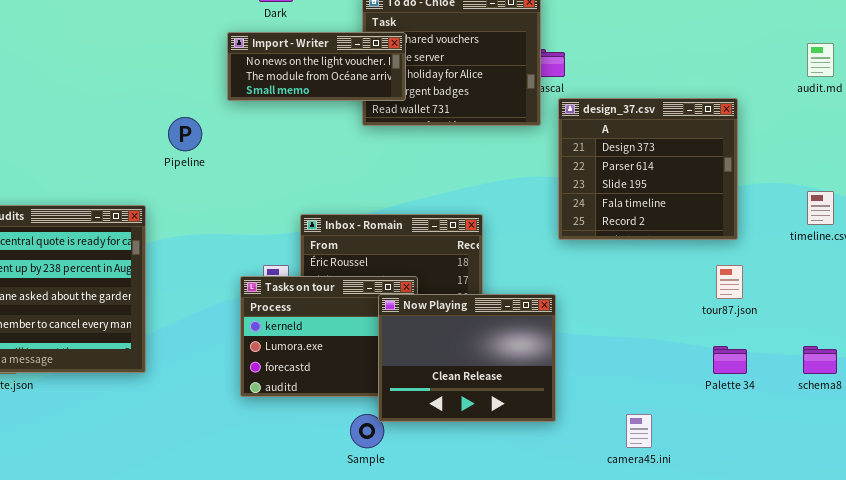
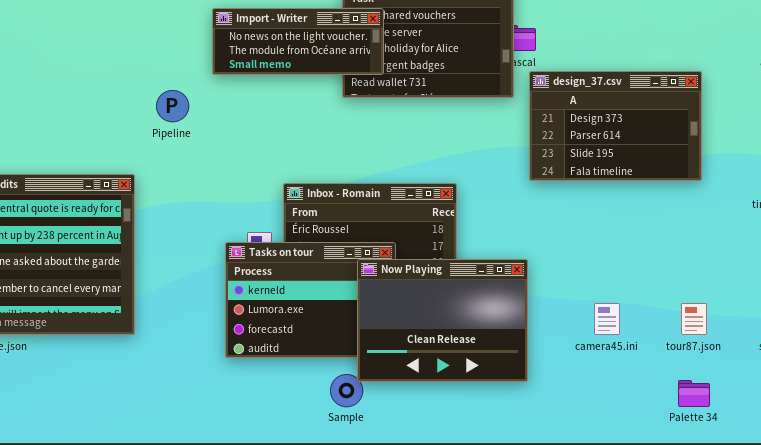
design_37.csv: [558,98,738,240] -> [529,71,702,181], resized
tour87.json: [716,265,743,299] -> [681,303,707,335], moved
Palette 34: [713,346,747,374] -> [678,380,710,407], moved
camera45.ini: [626,414,652,448] -> [594,303,620,335], moved

